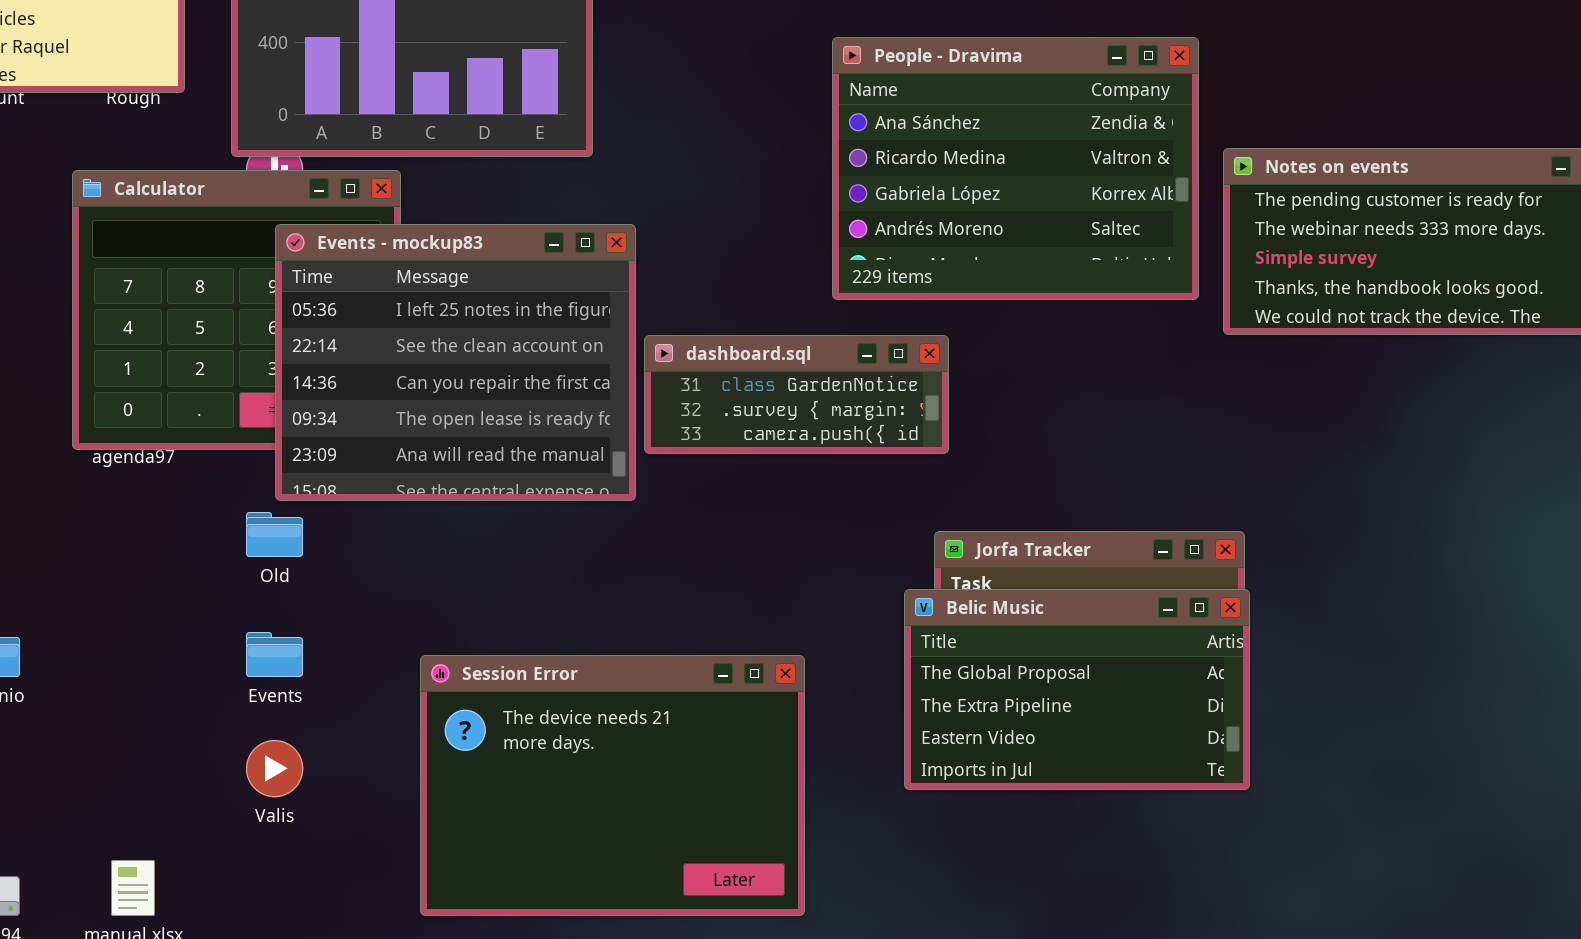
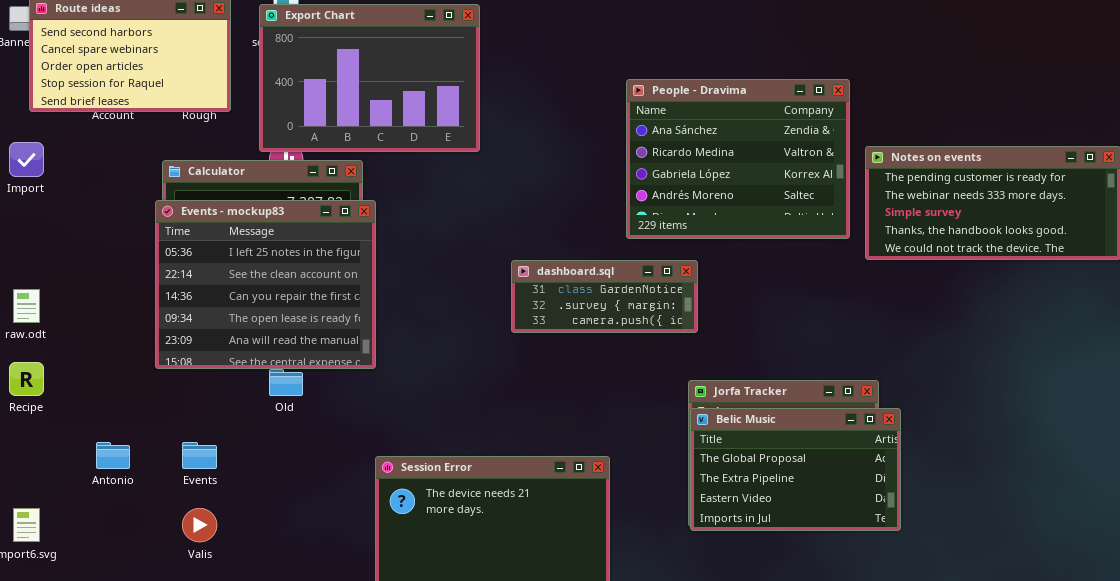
Events - mockup83: [275,224,636,501] -> [155,200,376,369], moved
Belic Music: [904,589,1250,790] -> [690,408,901,531], moved
Events: [246,632,303,677] -> [182,442,217,469], moved
Valis: [246,740,303,797] -> [182,508,217,542], moved

